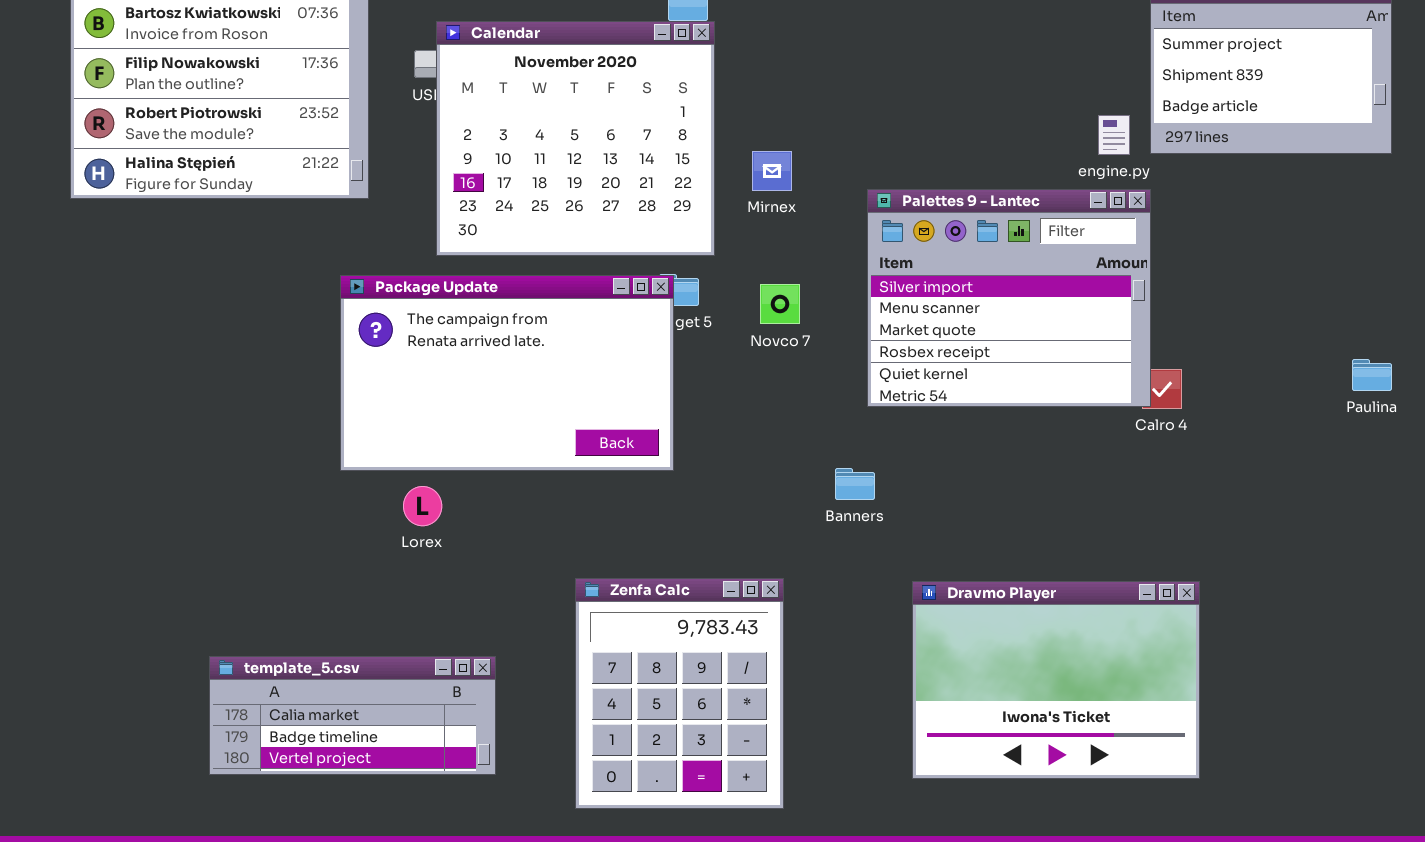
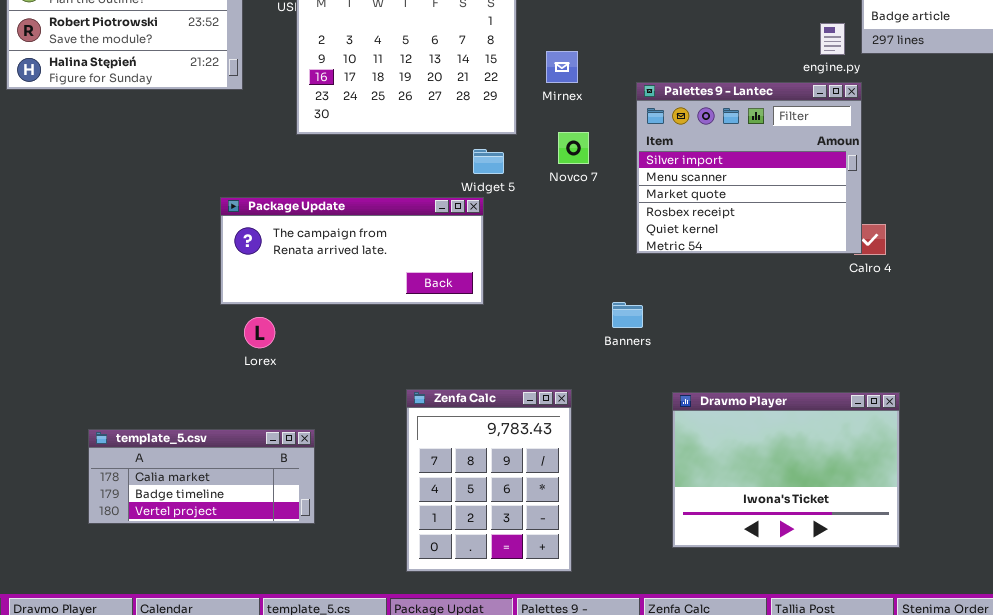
Package Update: [340,275,674,471] -> [220,197,484,305], resized
Novco 7: [760,284,800,324] -> [558,132,589,164], moved
Lorex: [403,486,442,526] -> [244,317,275,348], moved
template_5.csv: [209,656,496,775] -> [88,429,315,524], moved

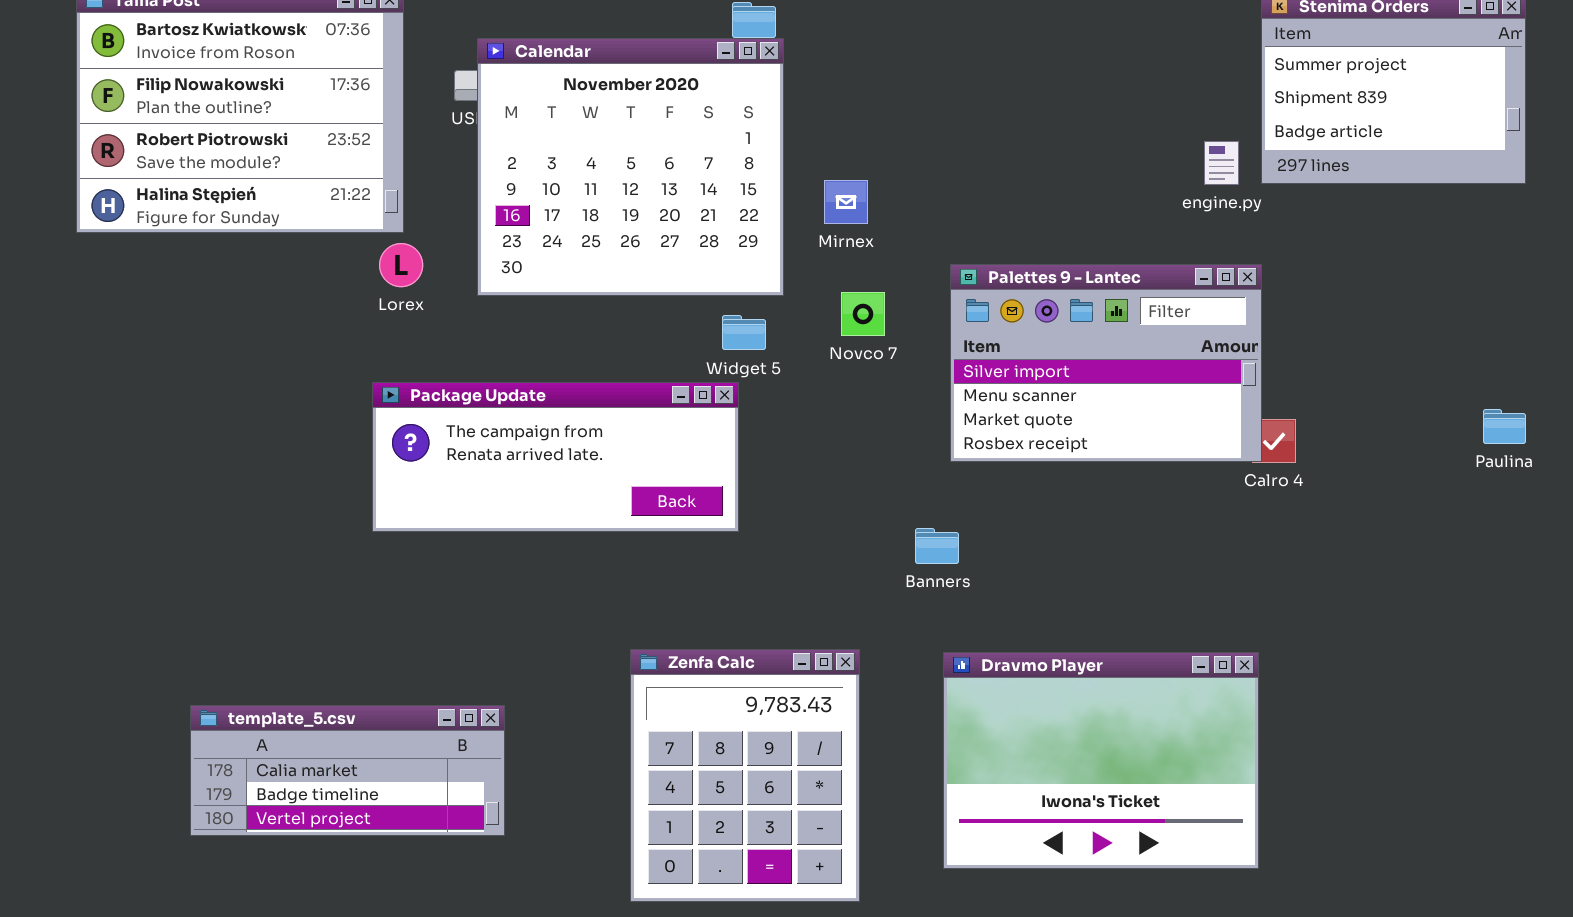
Palettes 9 - Lantec: [636,82,862,254] -> [950,264,1262,462], resized
Lorex: [244,317,275,348] -> [379,243,423,287], moved
Dravmo Player: [672,392,900,548] -> [943,652,1259,869], moved

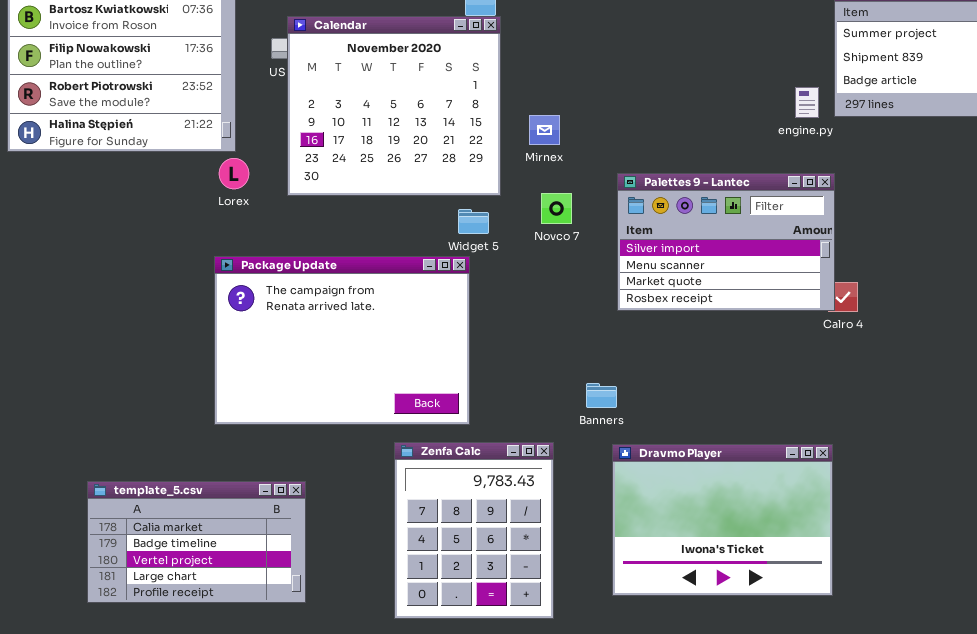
Package Update: [372,382,739,532] -> [214,256,470,425], resized
Banners: [915,528,959,564] -> [586,383,617,408], moved
template_5.csv: [190,705,505,836] -> [87,481,306,603], resized

